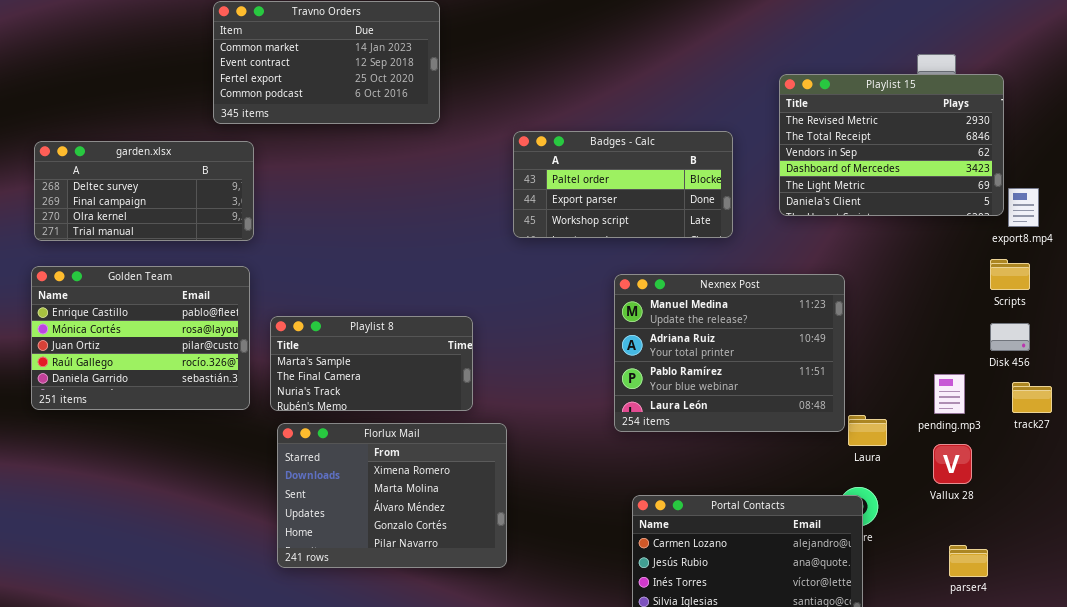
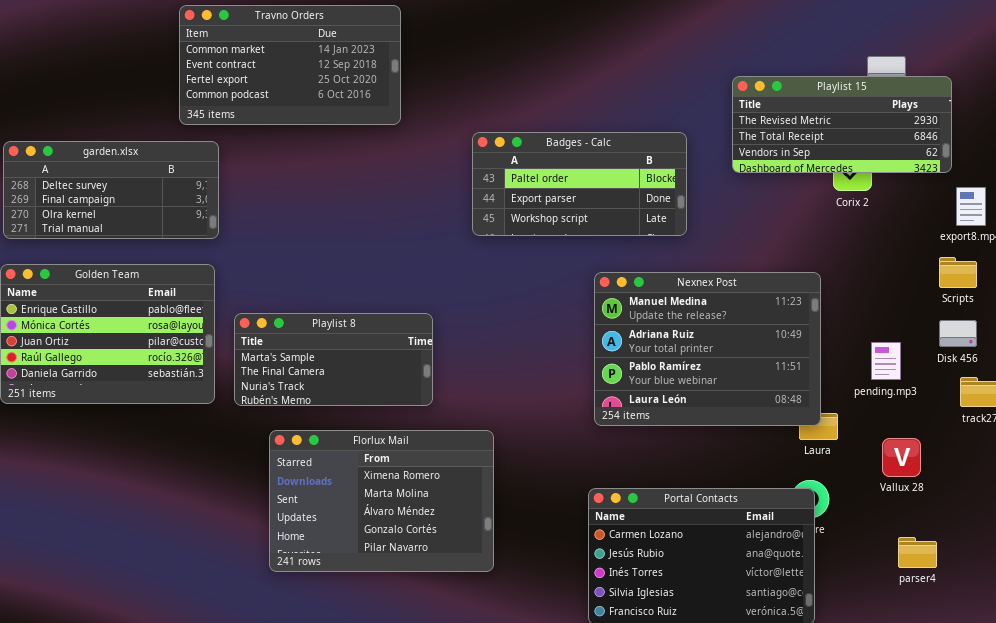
Playlist 15: [779,74,1004,216] -> [732,76,952,173], resized
Nexnex Post: [614,274,845,432] -> [594,272,821,426], moved
pending.mp3: [934,374,965,414] -> [871,342,901,380], moved
Florlux Mail: [277,423,507,568] -> [269,430,494,572], moved

